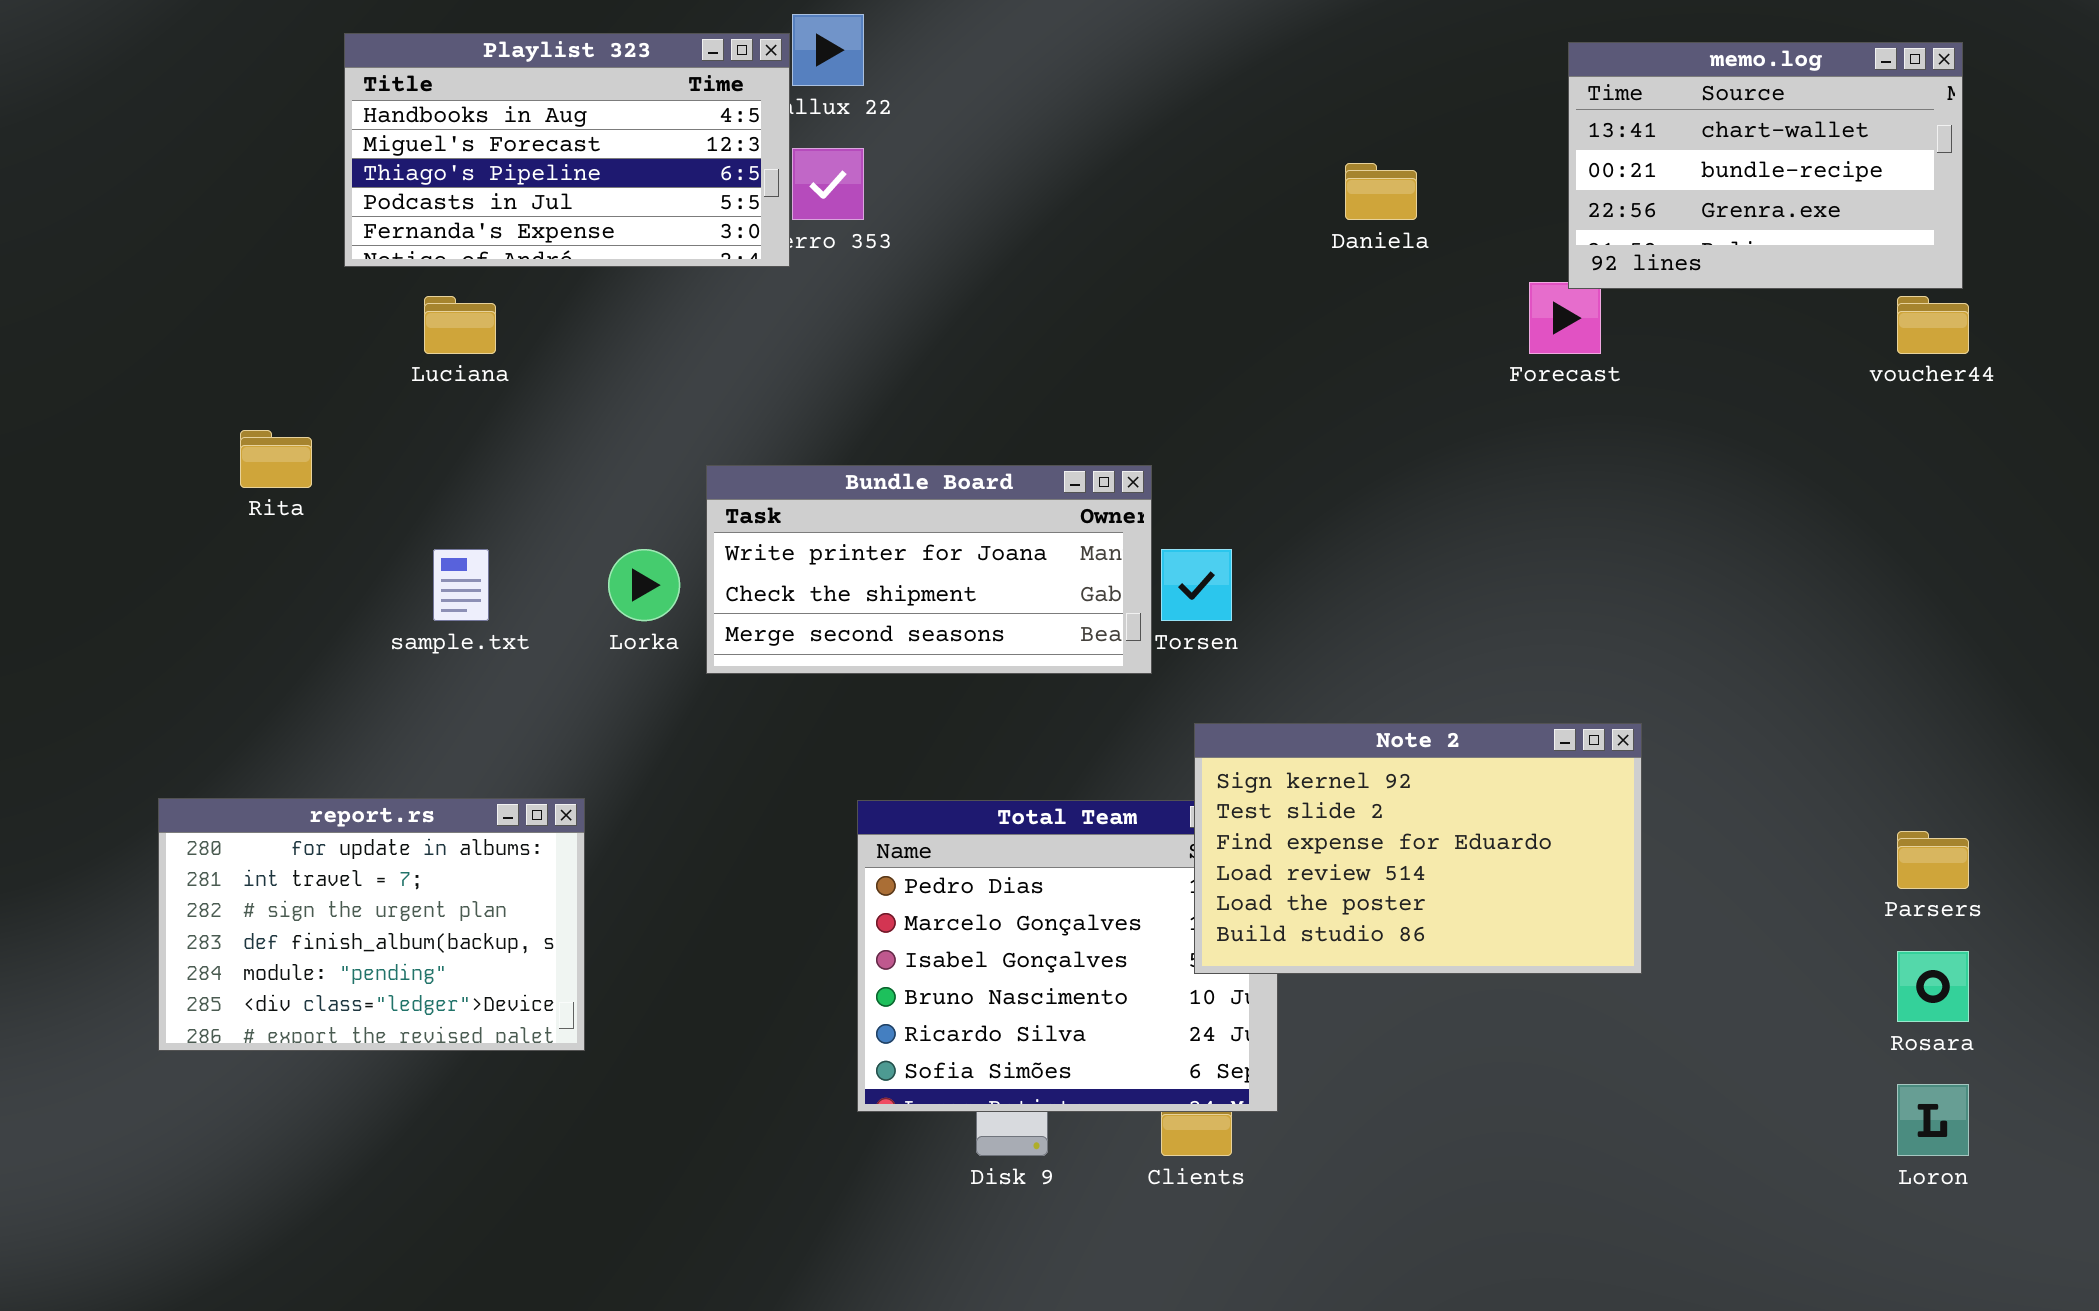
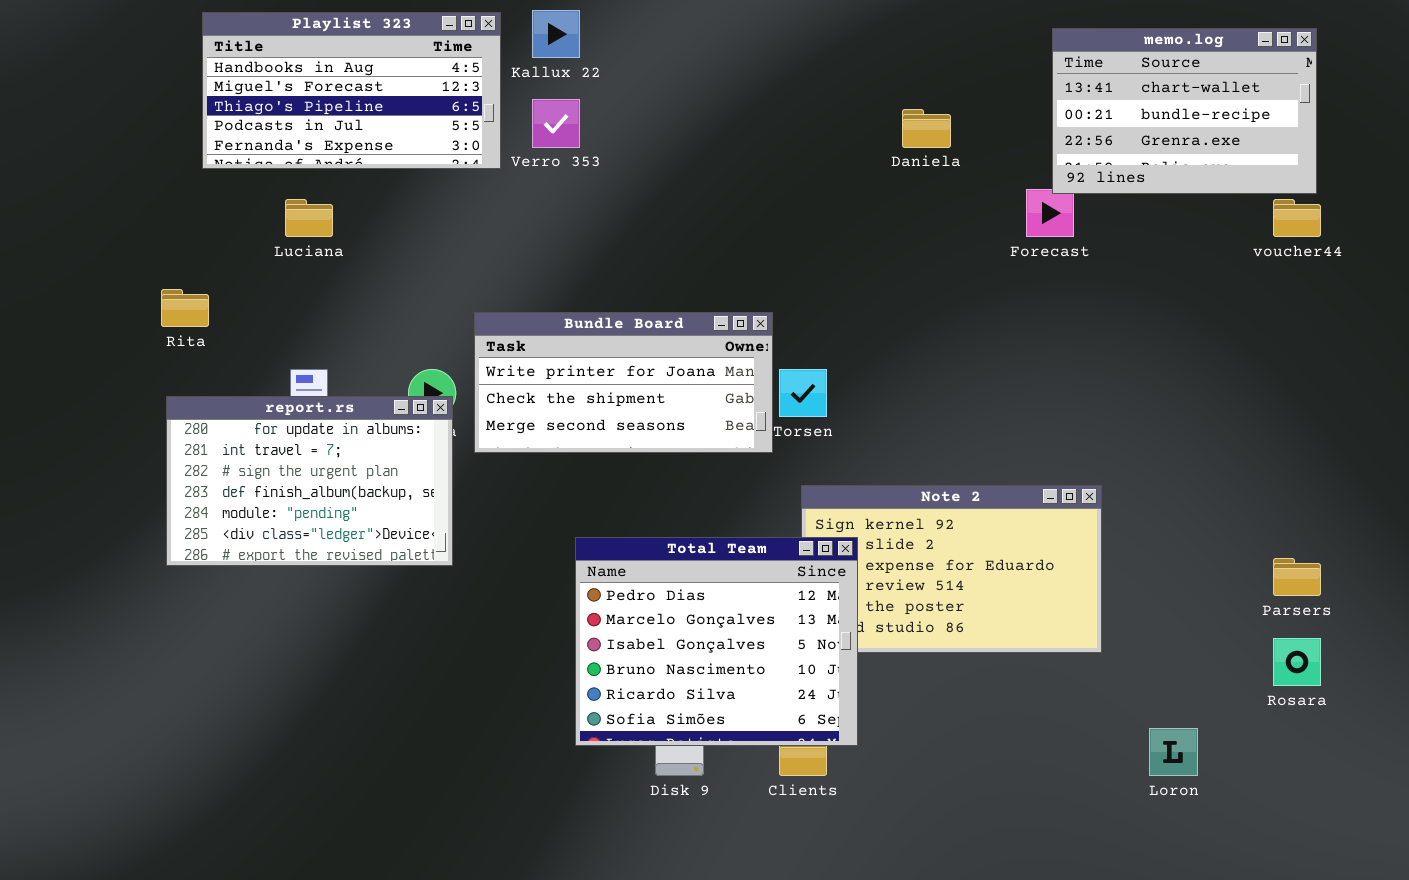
Playlist 323: [344,33,790,267] -> [202,12,501,169], moved
report.rs: [158,798,585,1051] -> [166,396,453,566], moved
Total Team: [857,800,1278,1112] -> [575,537,858,746], raised
Loron: [1897,1084,1969,1156] -> [1149,728,1198,776], moved

